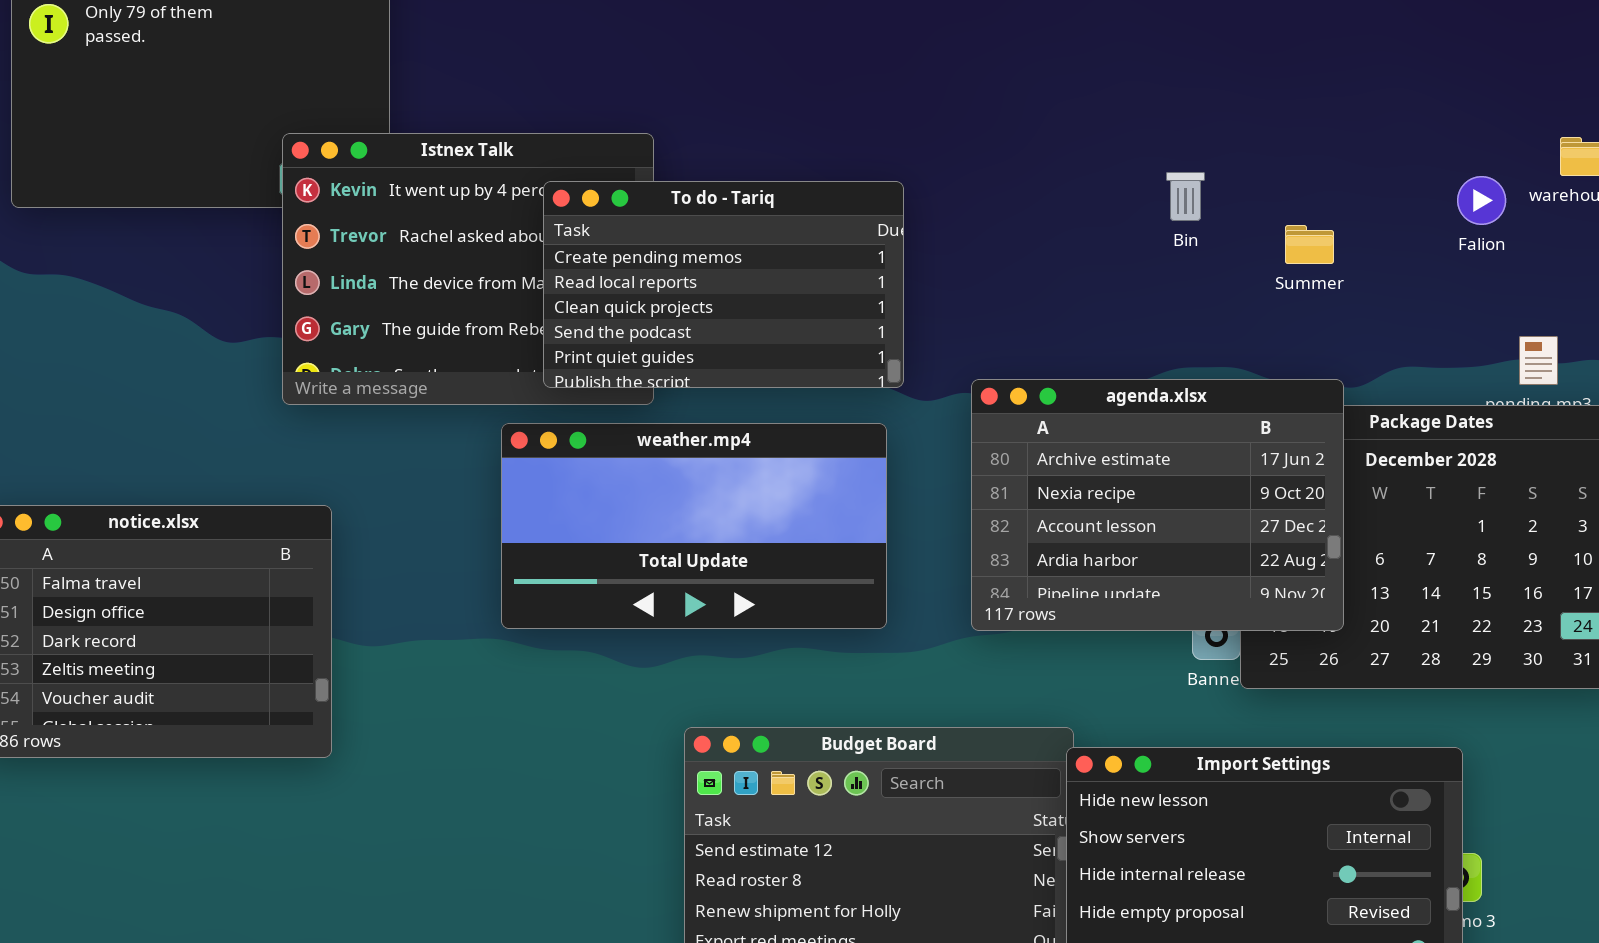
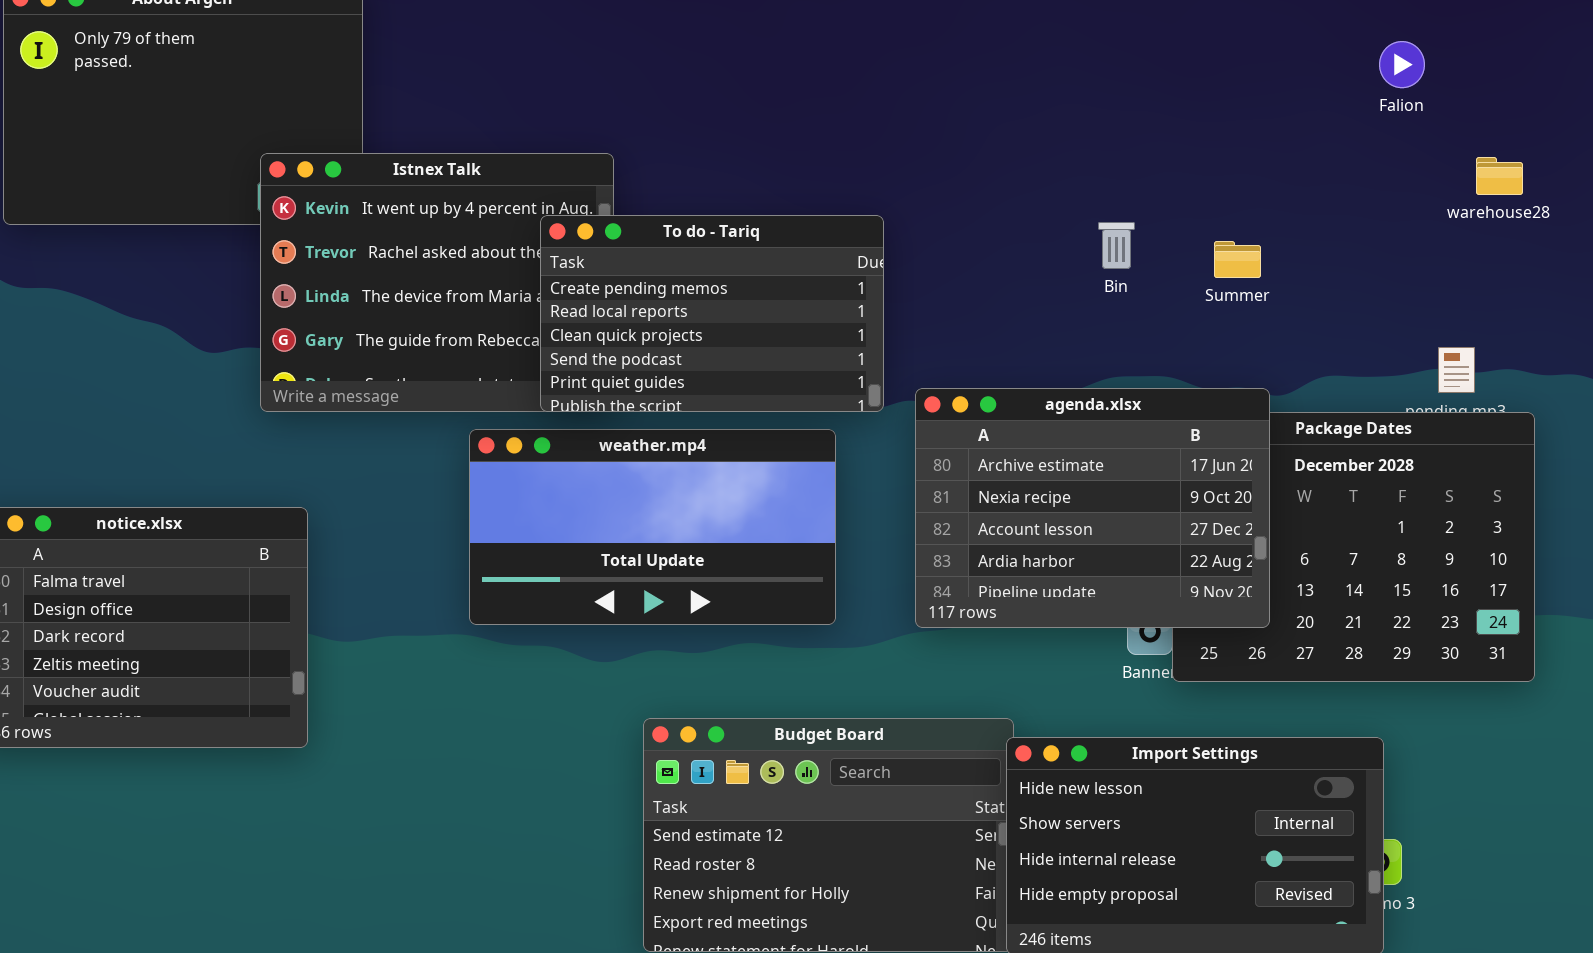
Bin: [1166,172,1205,221] -> [1098,222,1135,269], moved
Falion: [1457,176,1506,225] -> [1379,41,1425,88], moved
To do - Tariq: [543,181,904,388] -> [540,215,884,412], moved

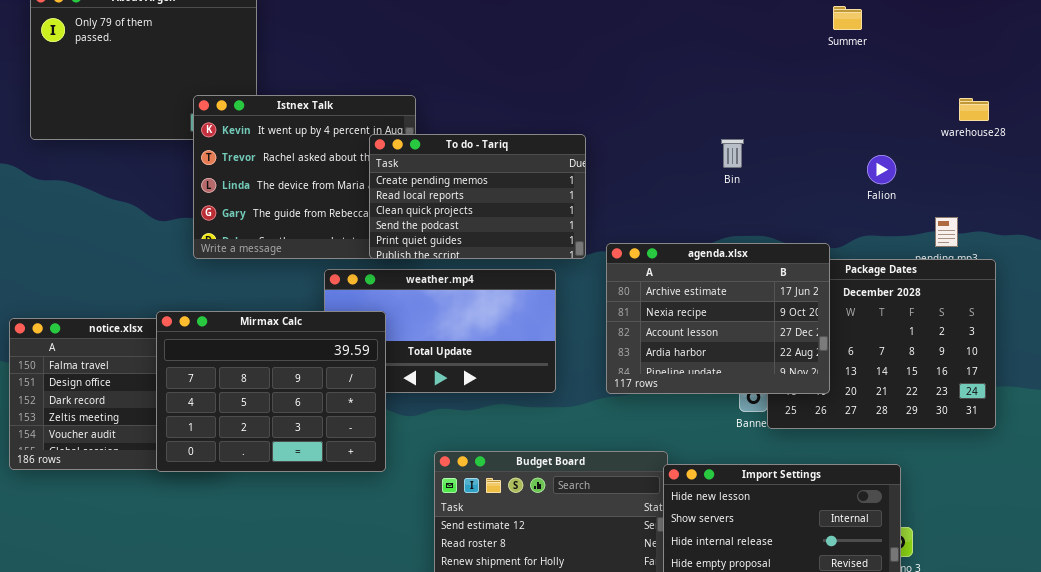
Falion: [1379,41,1425,88] -> [867,155,896,184], moved
Summer: [1214,241,1261,278] -> [833,6,862,30], moved
Mirmax Calc: none -> [156,311,386,472], opened

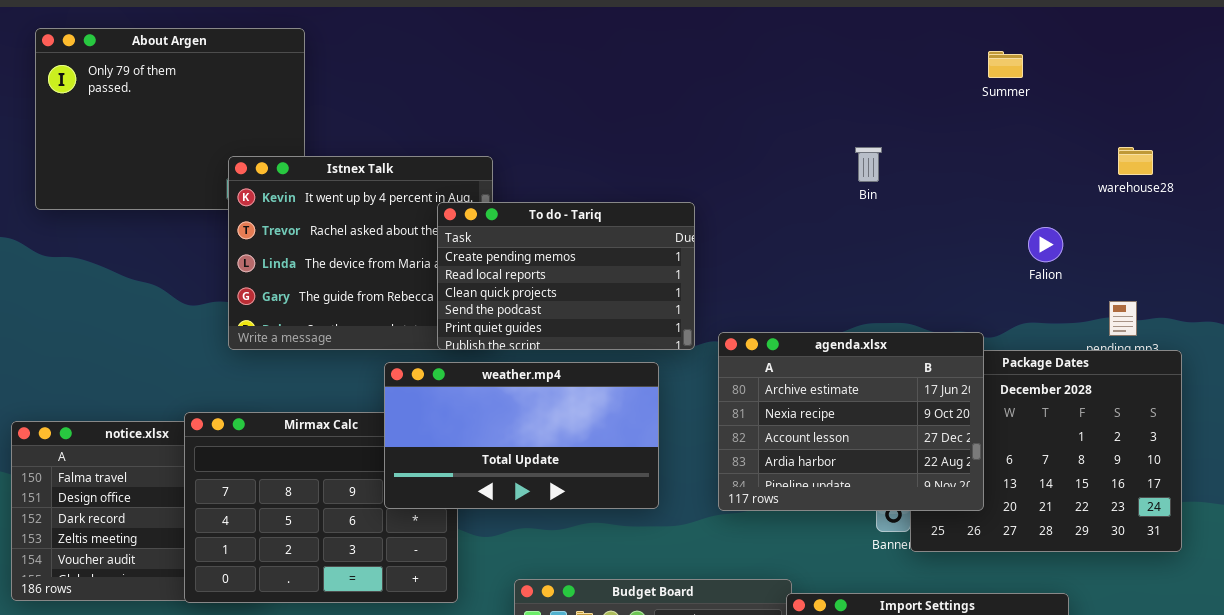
warehouse28: [959,98,989,121] -> [1118,147,1153,175], moved
Bin: [721,139,744,168] -> [855,147,882,182], moved
weather.mp4: [324,269,556,393] -> [384,362,659,509], raised

